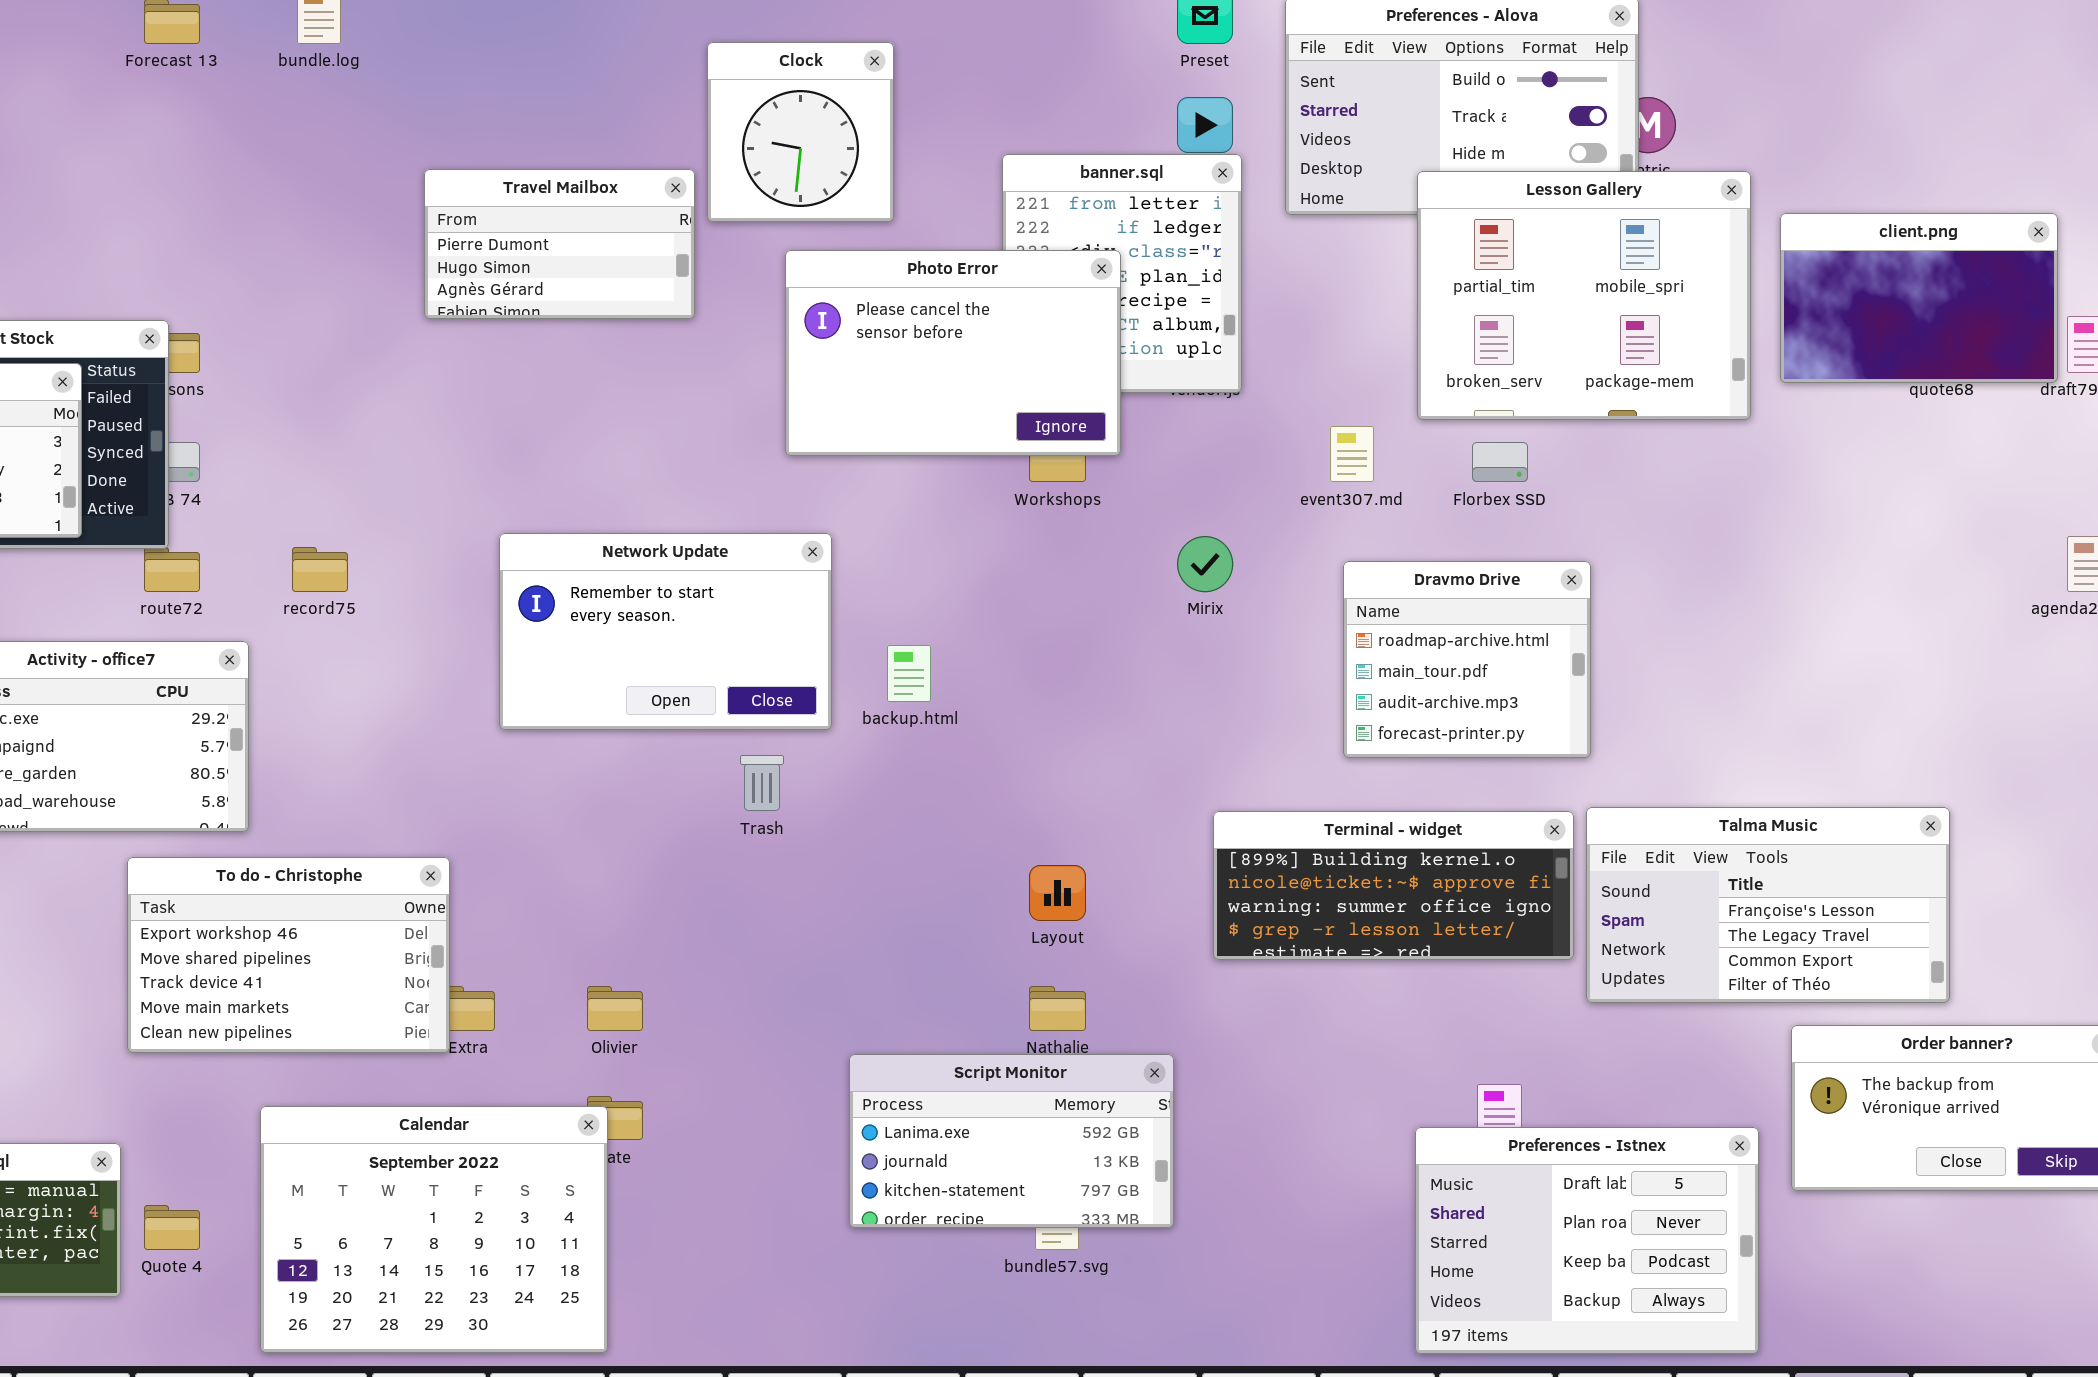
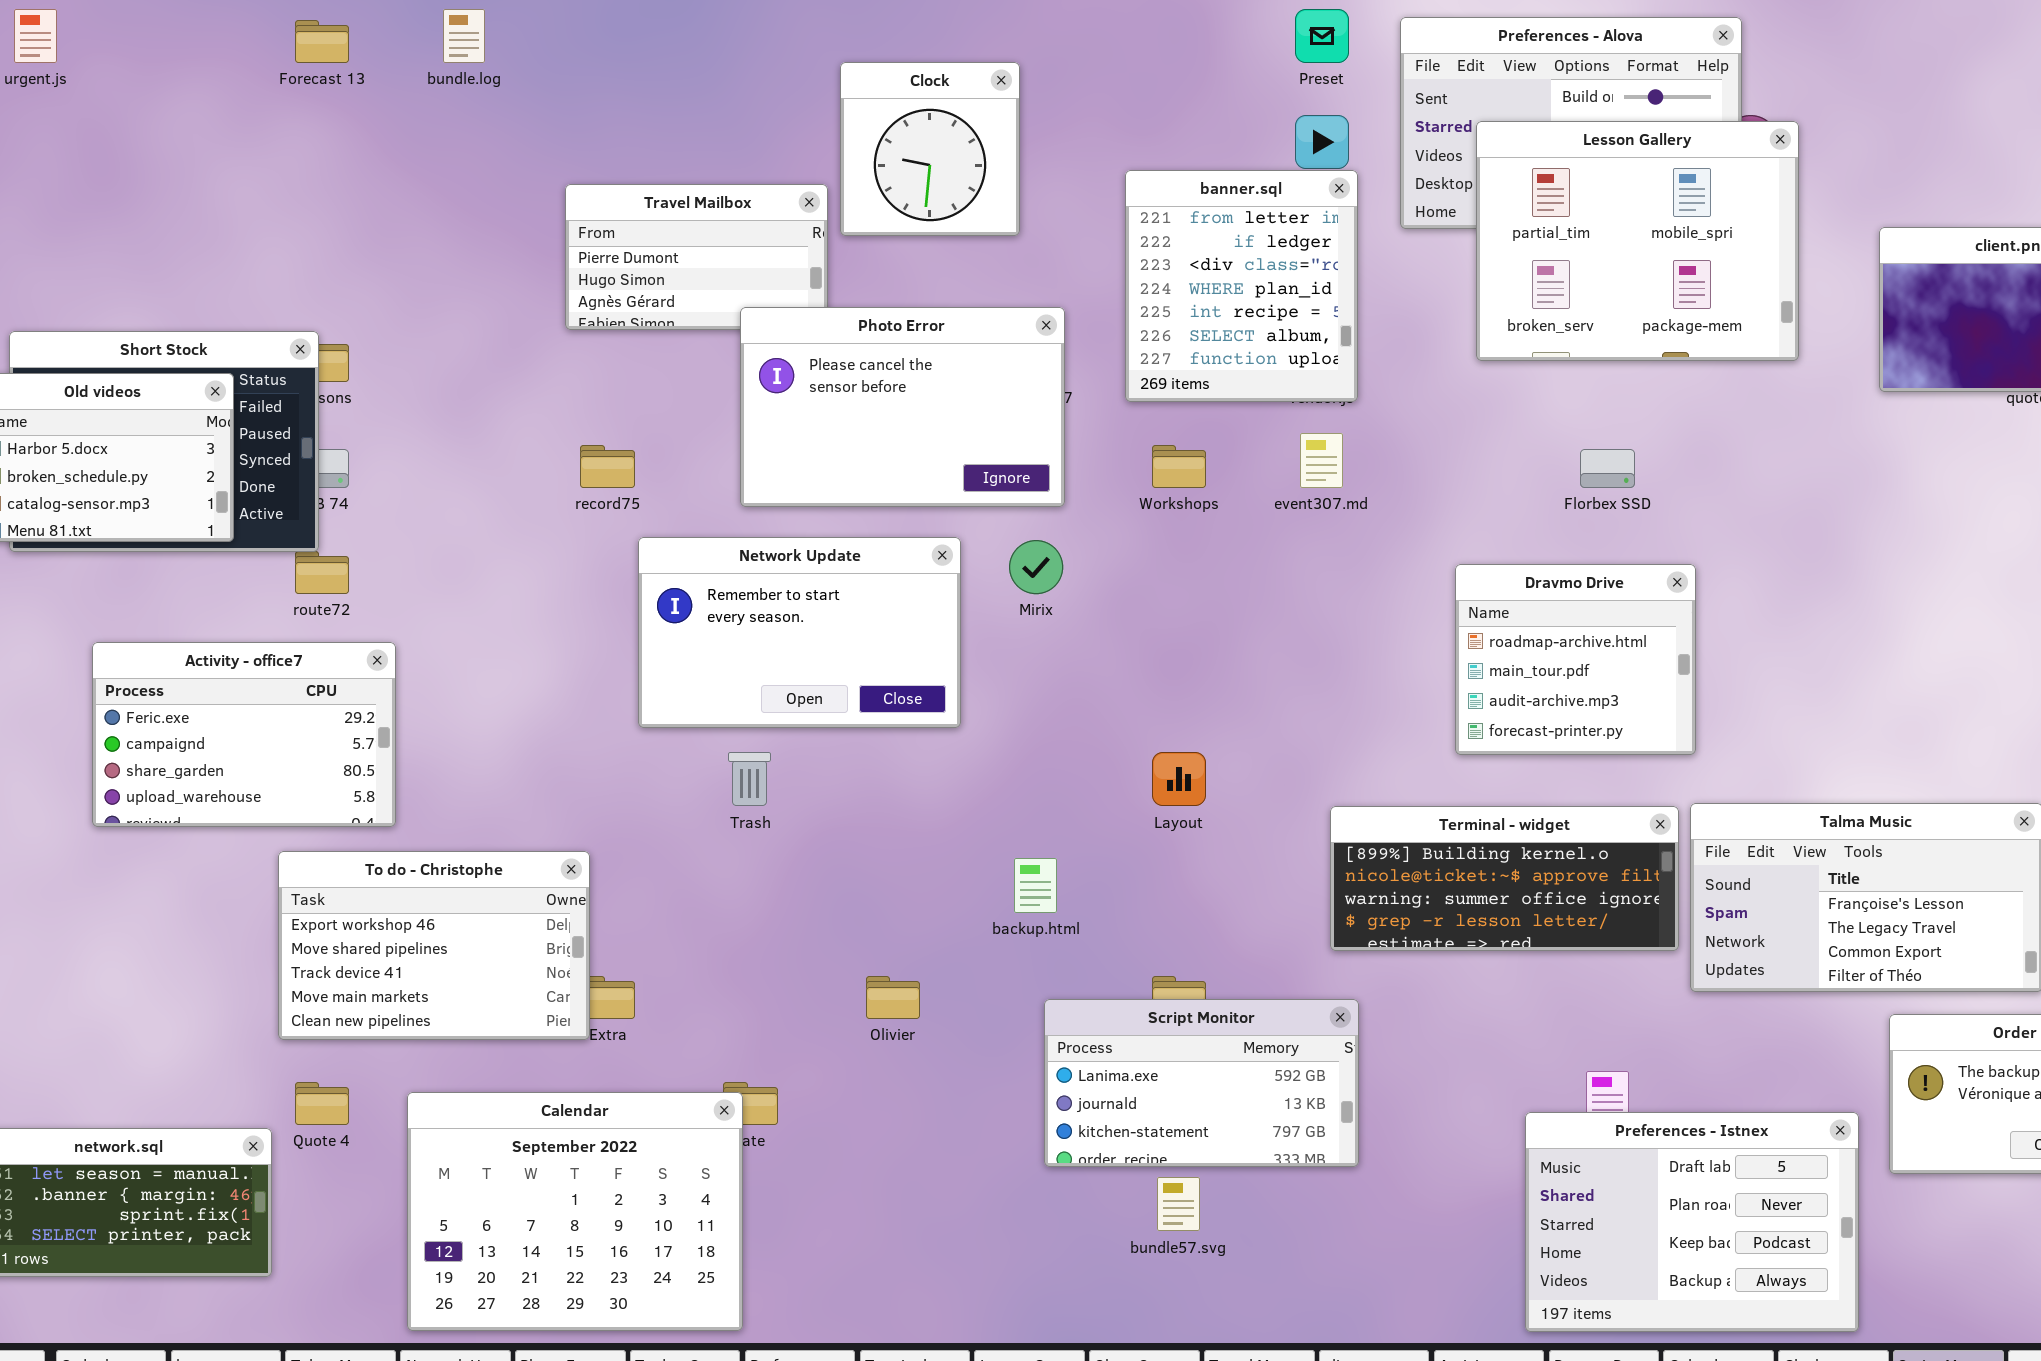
Lesson Gallery: [1417,171,1751,420] -> [1476,121,1799,361], moved
Photo Error: [785,250,1121,456] -> [740,307,1065,507], moved
event307.md: [1330,426,1374,482] -> [1300,433,1343,488], moved
Mirix: [1177,536,1233,592] -> [1009,540,1063,594], moved
record75: [292,547,348,592] -> [580,445,635,488], moved
backup.html: [887,645,931,702] -> [1014,858,1057,913], moved
Trash: [740,755,784,811] -> [728,752,771,806], moved
Layout: [1029,865,1086,921] -> [1152,752,1206,806], moved
Olivier: [587,986,643,1031] -> [866,976,920,1019], moved
Script Monitor: [849,1054,1174,1228] -> [1044,999,1359,1167], moved
Quote 4: [144,1205,200,1250] -> [295,1082,349,1125], moved

